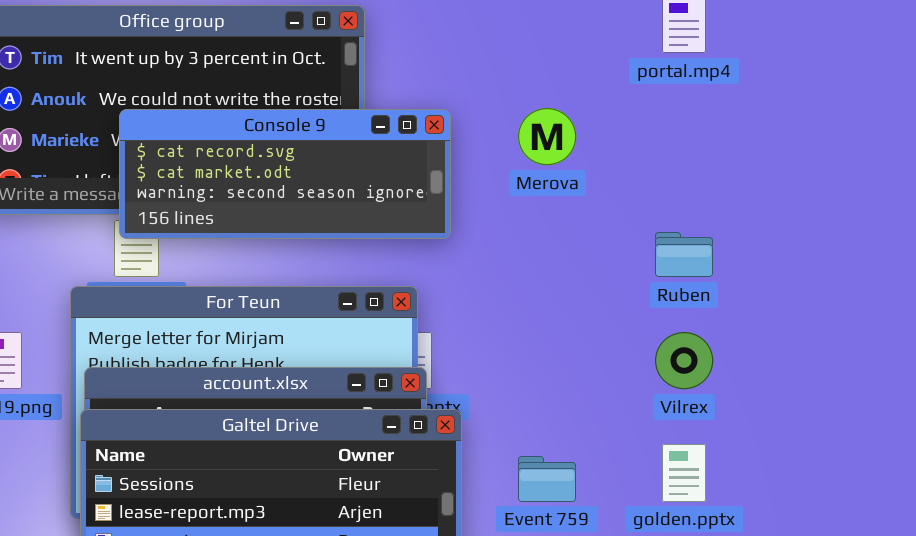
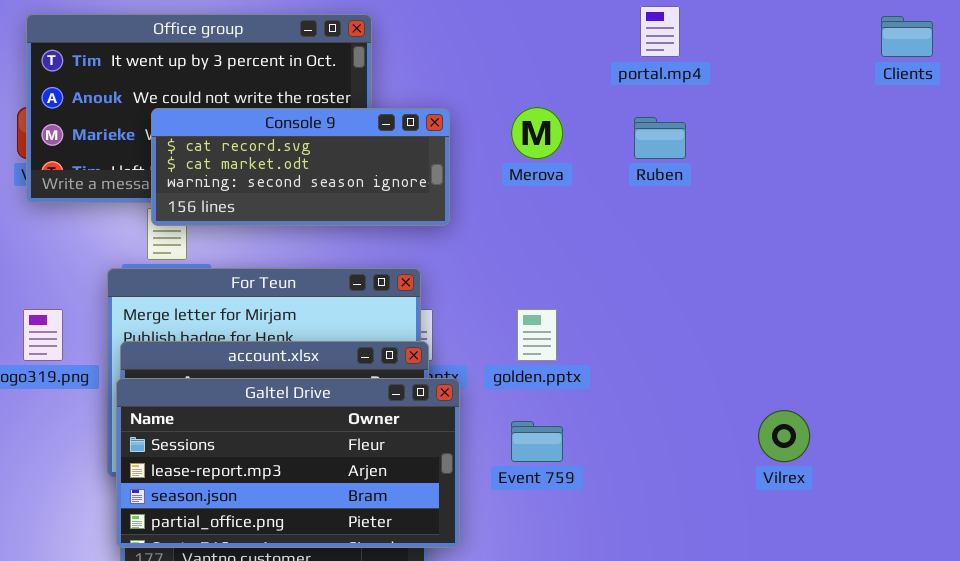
Ruben: [655,232,713,277] -> [634,117,686,159], moved
Vilrex: [655,332,713,389] -> [758,410,810,462], moved
golden.pptx: [662,444,706,502] -> [517,309,557,361], moved

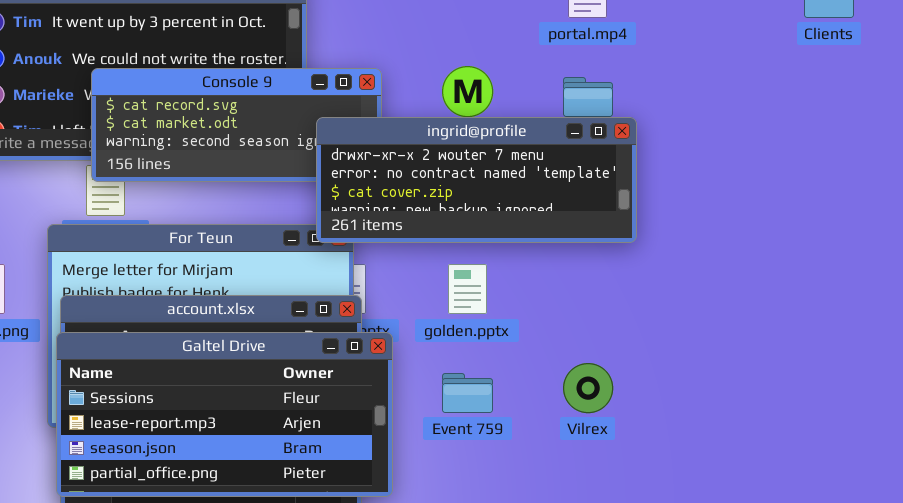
ingrid@profile: none -> [316,117,637,243], opened
Vilrex: [758,410,810,462] -> [563,363,613,413], moved

